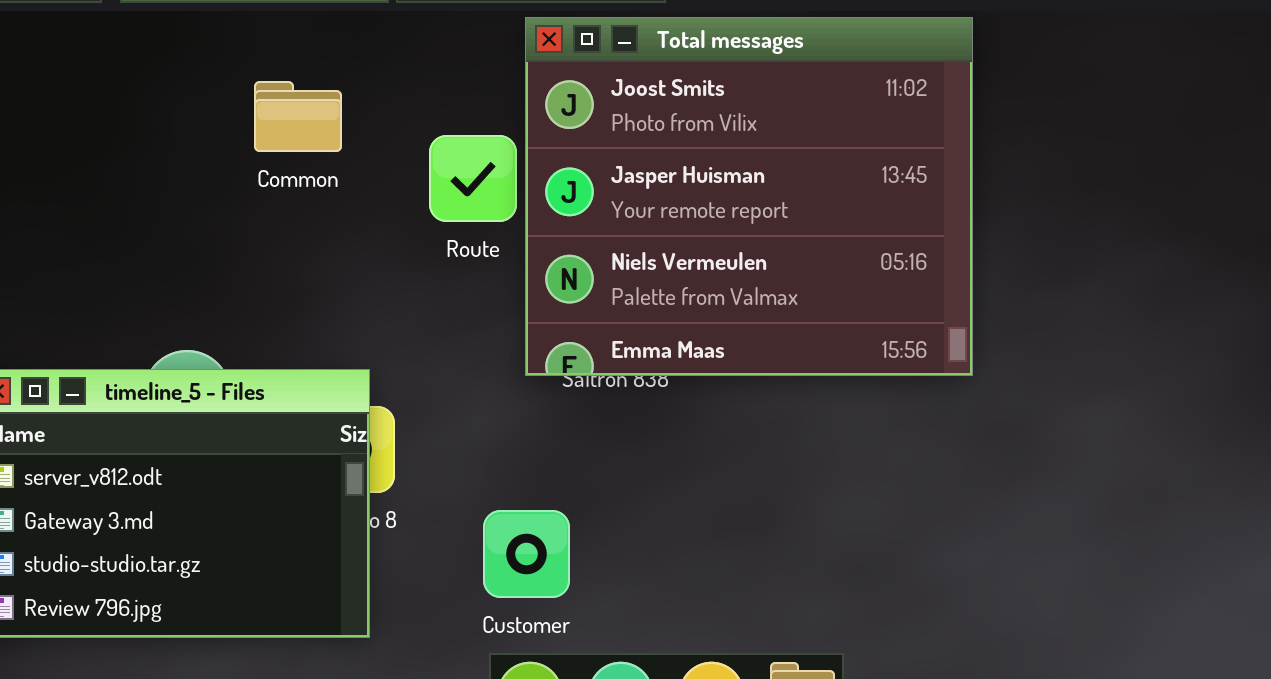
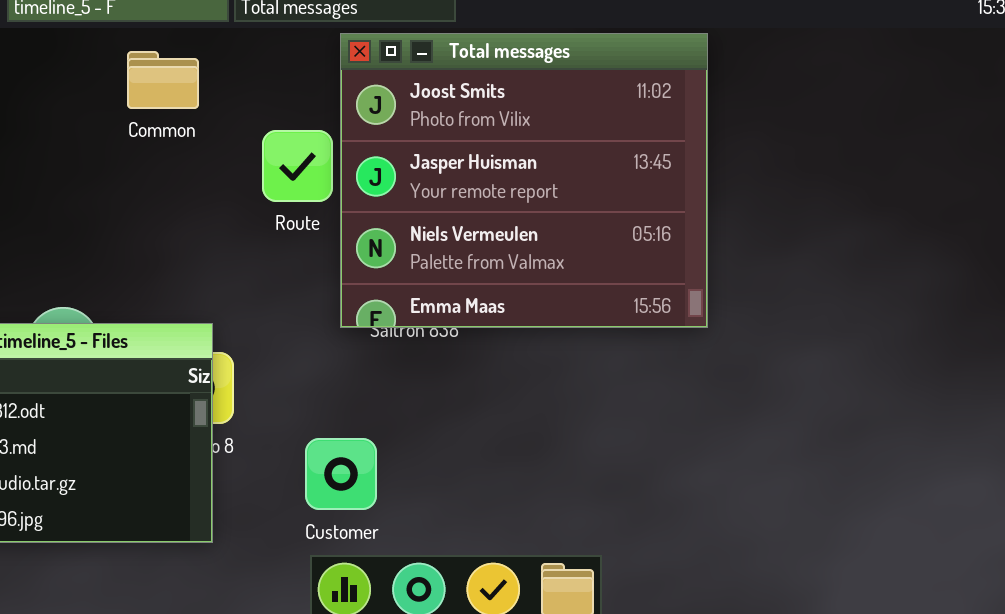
Common: [254,81,342,152] -> [127,51,199,109], moved

